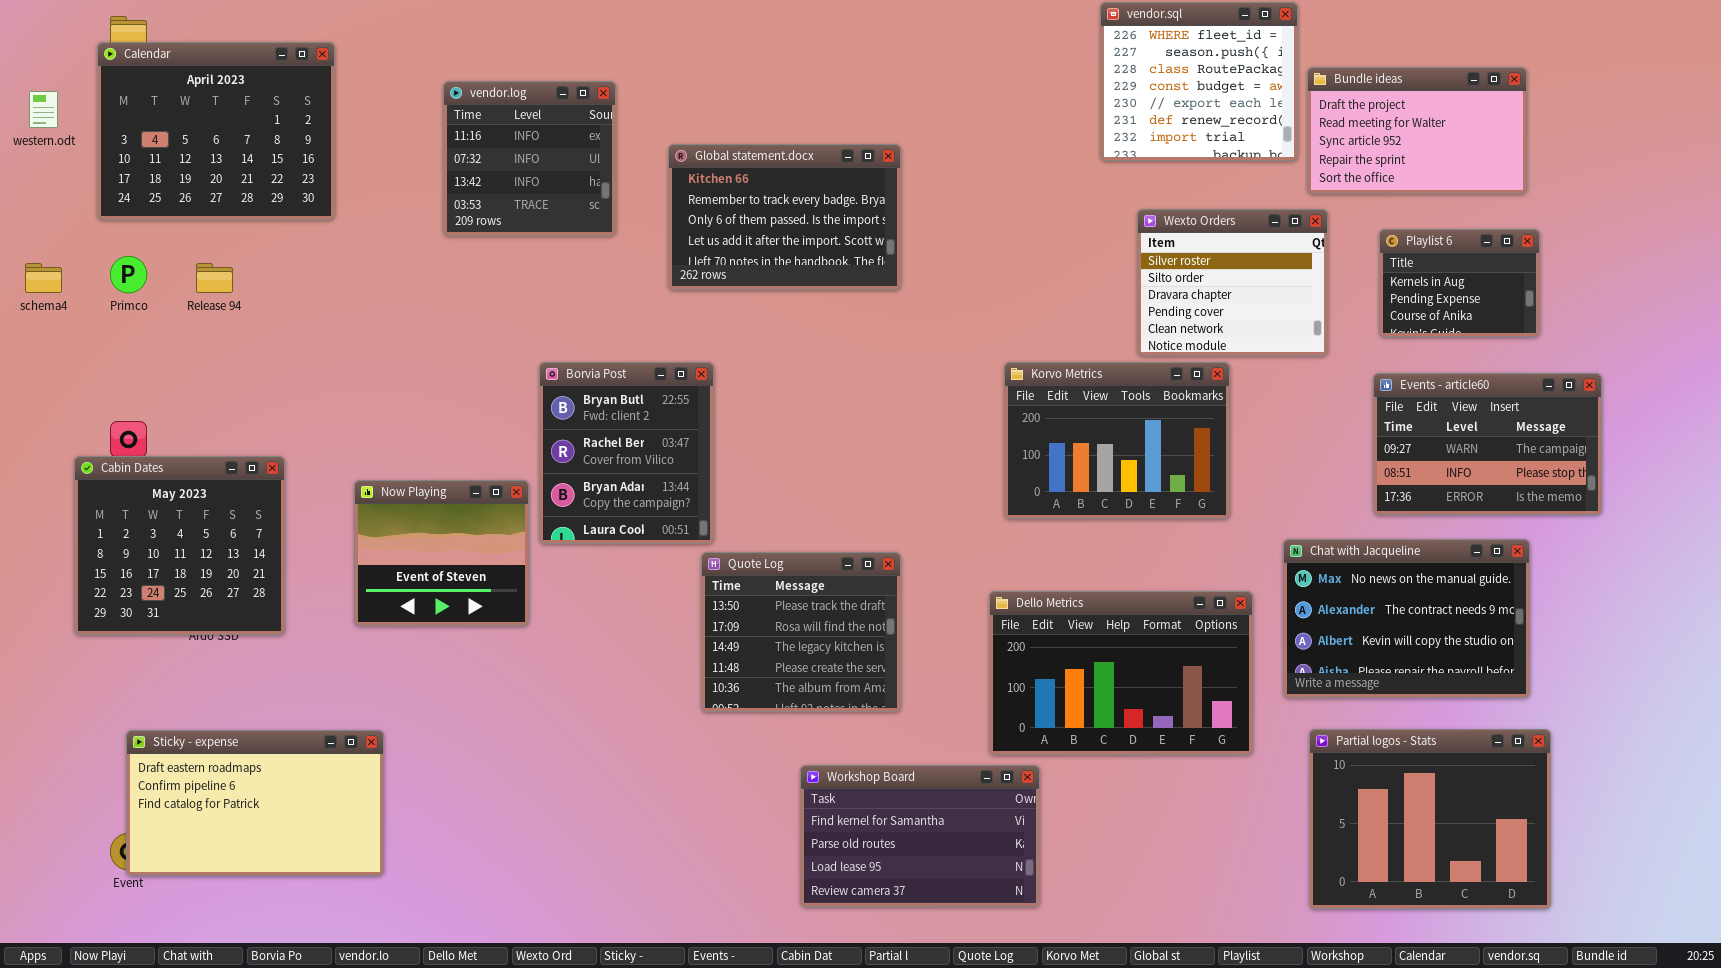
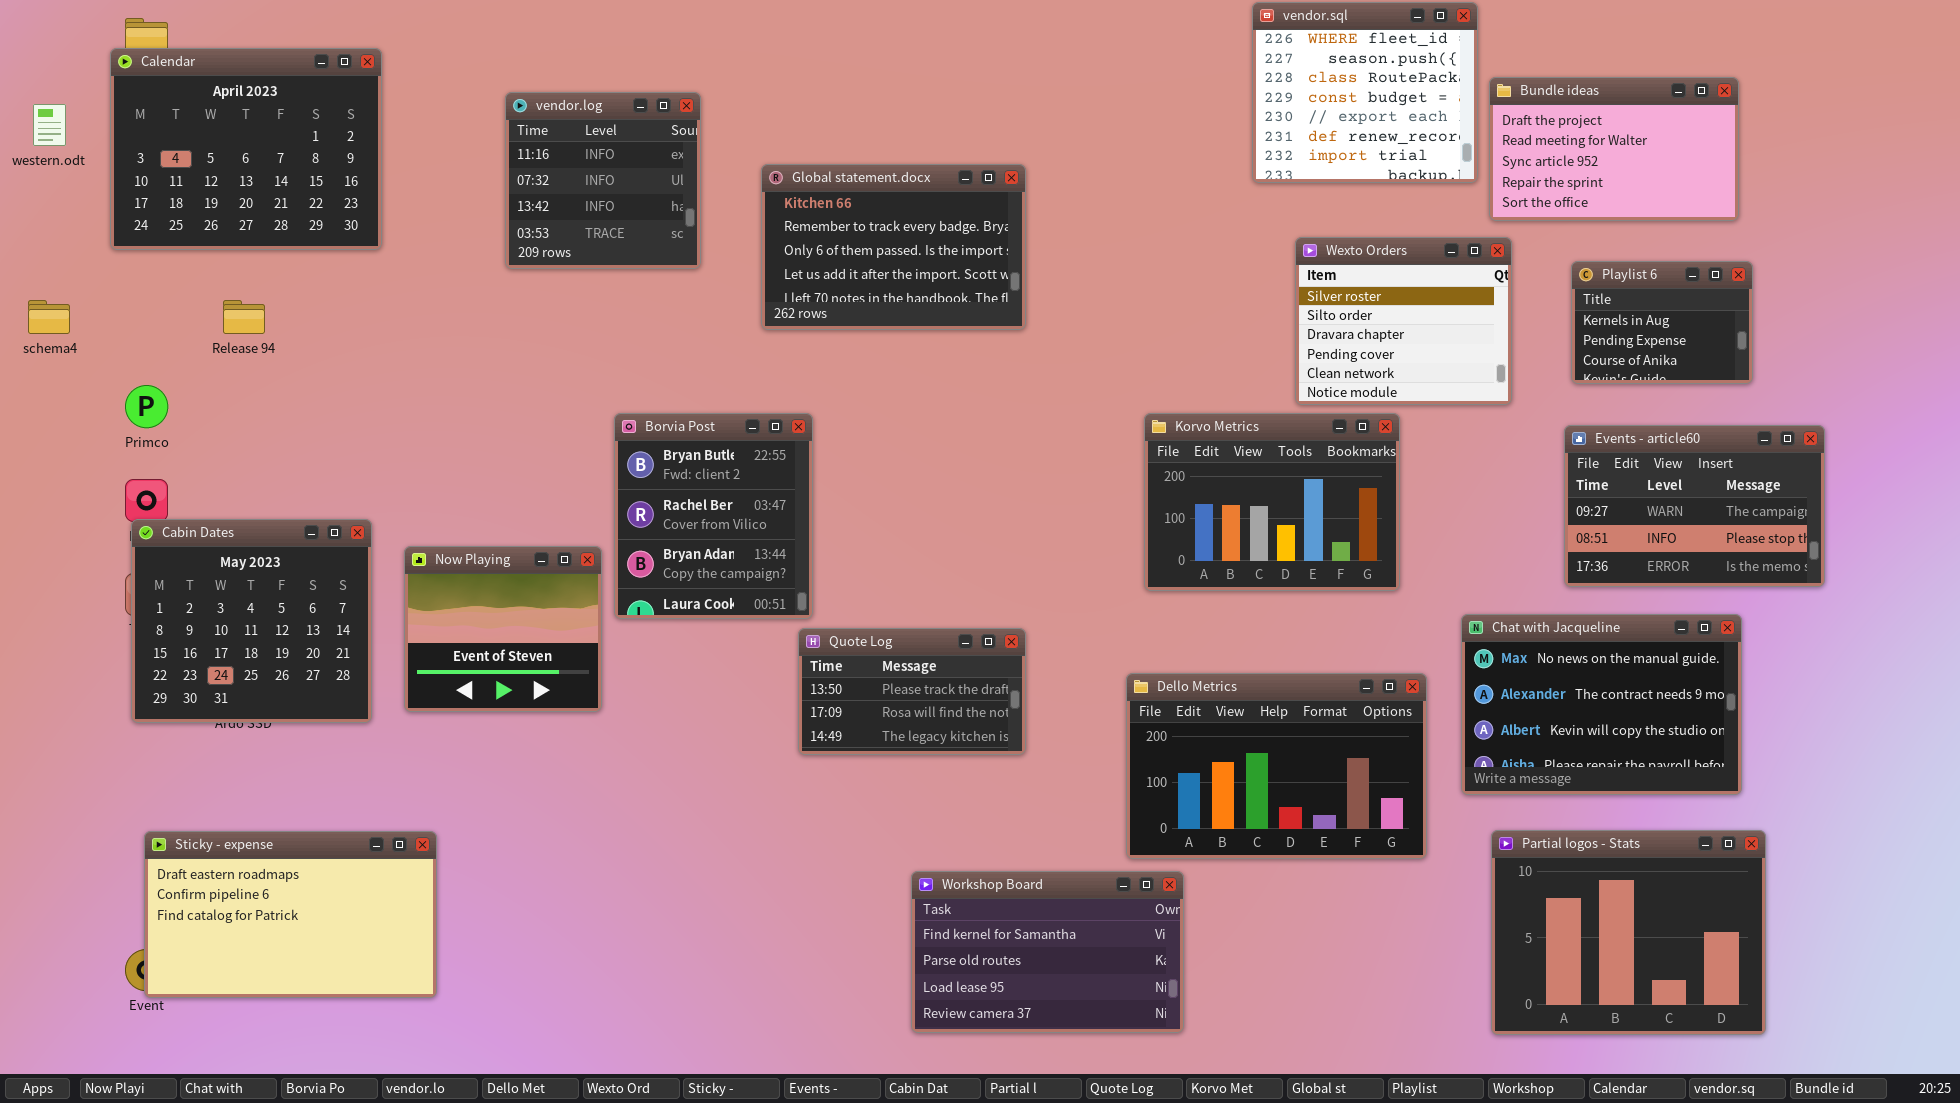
Primco: [110,256,147,293] -> [125,385,168,428], moved
Cabin Dates: [74,456,285,635] -> [131,519,372,723], moved
Quote Log: [701,552,901,712] -> [798,628,1026,755], resized

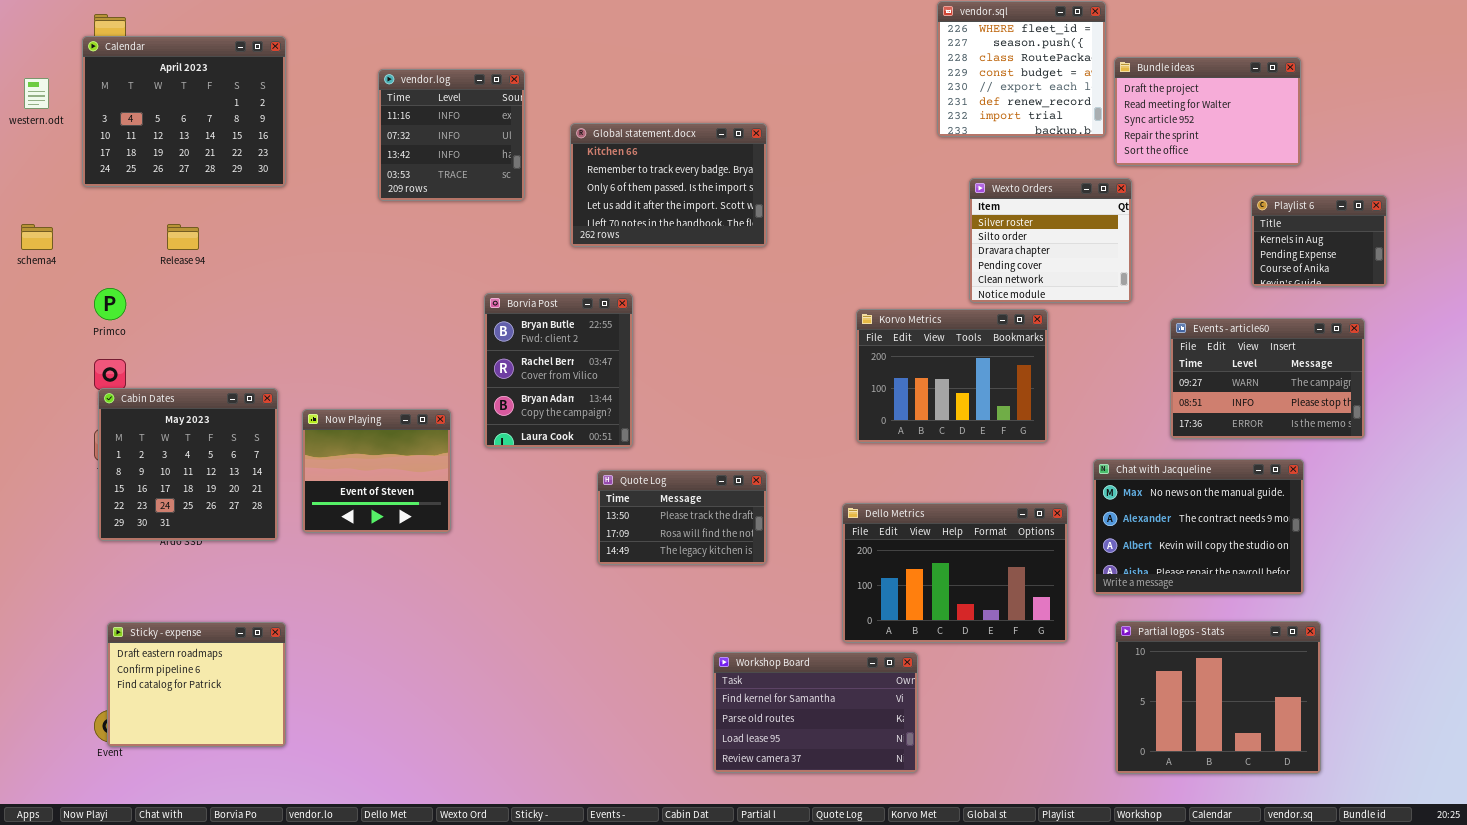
Playlist 6: [1571,261,1753,384] -> [1251,195,1387,287], moved
Borvia Post: [614,413,813,619] -> [484,293,633,448], moved
Sticky - expense: [144,831,437,998] -> [107,622,286,747], resized
Workshop Board: [911,871,1184,1033] -> [713,652,918,773], moved

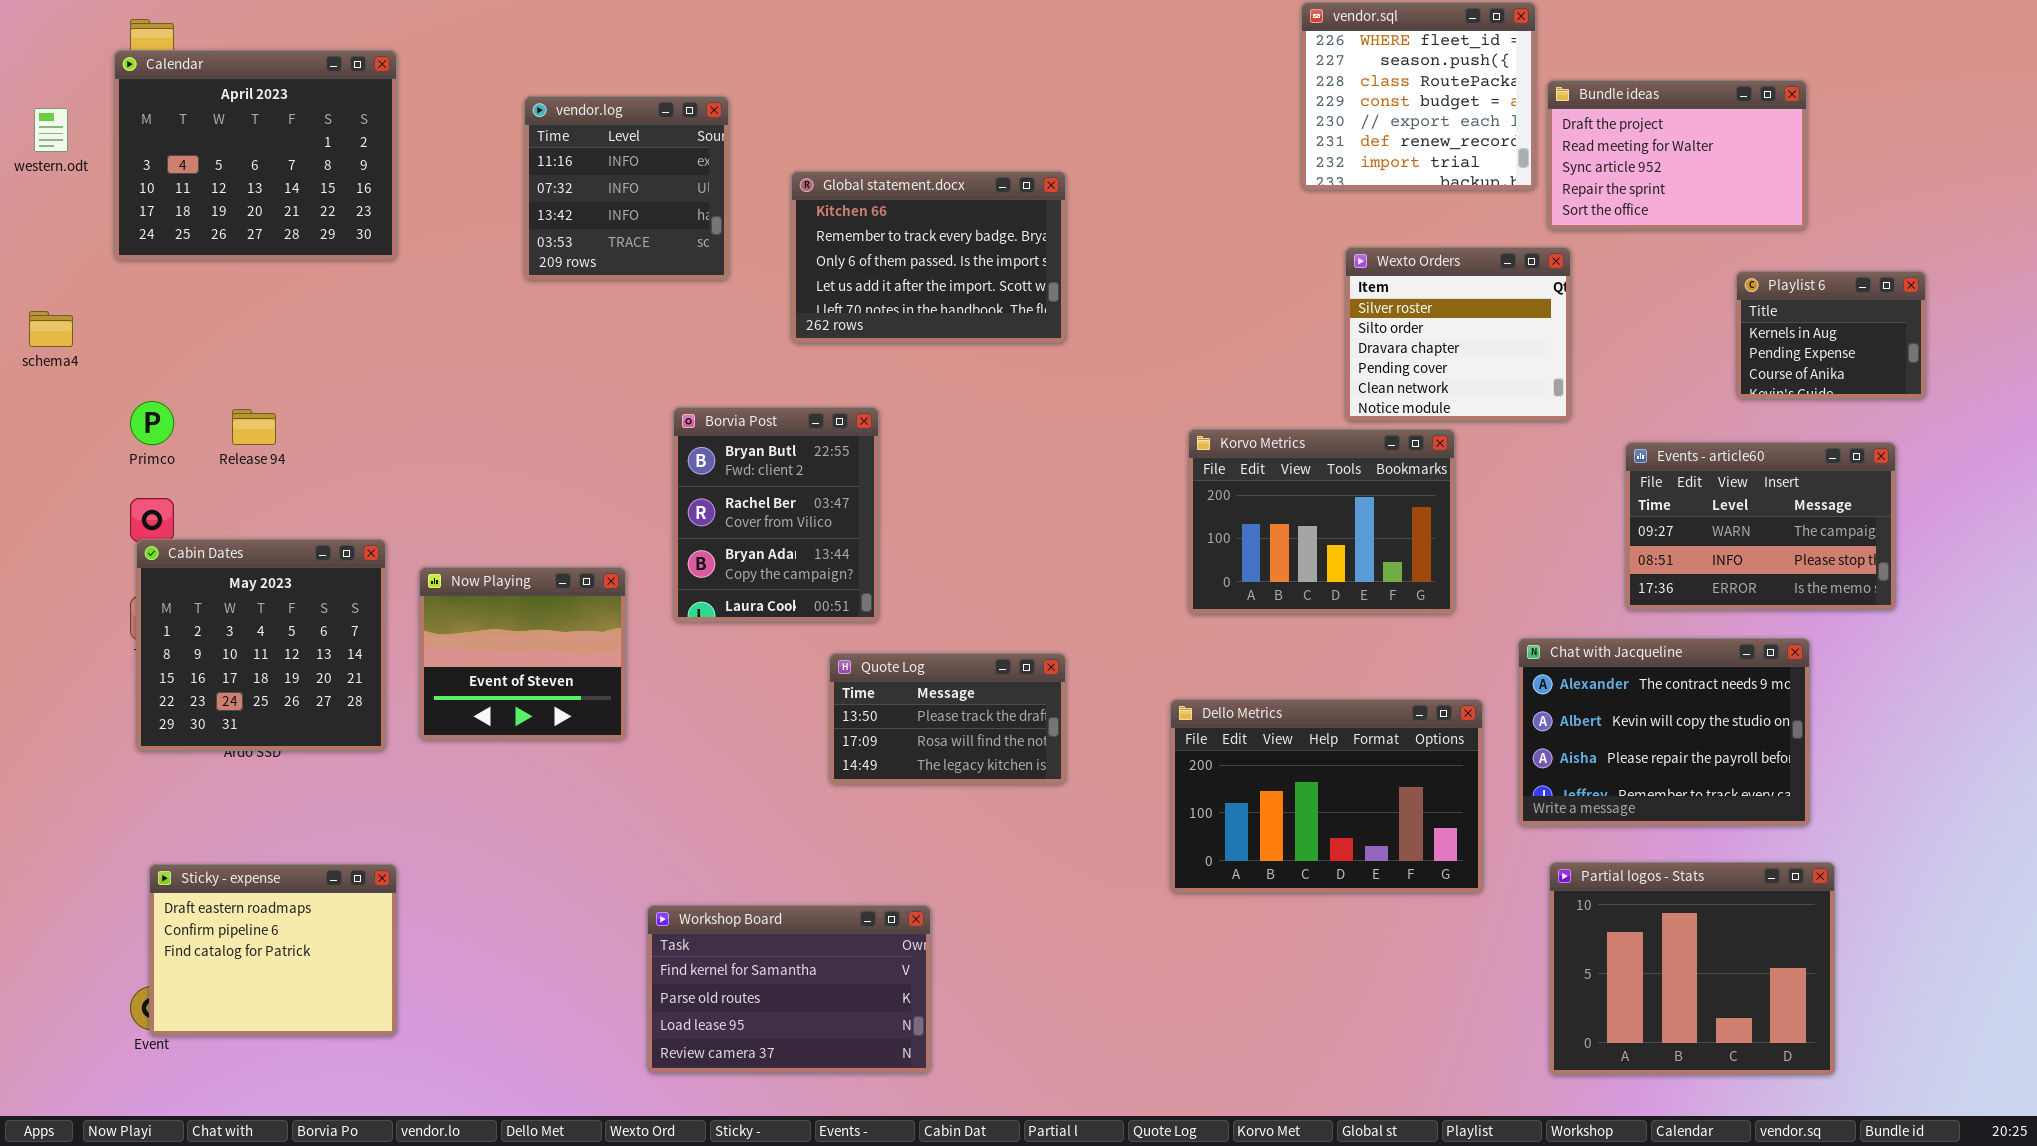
Release 94: [167,224,199,250] -> [232,409,276,445], moved
Chat with Jacqueline: [1093,459,1304,595] -> [1518,638,1810,826], scrolled down 1 row
Workshop Board: [713,652,918,773] -> [647,905,931,1073], moved

